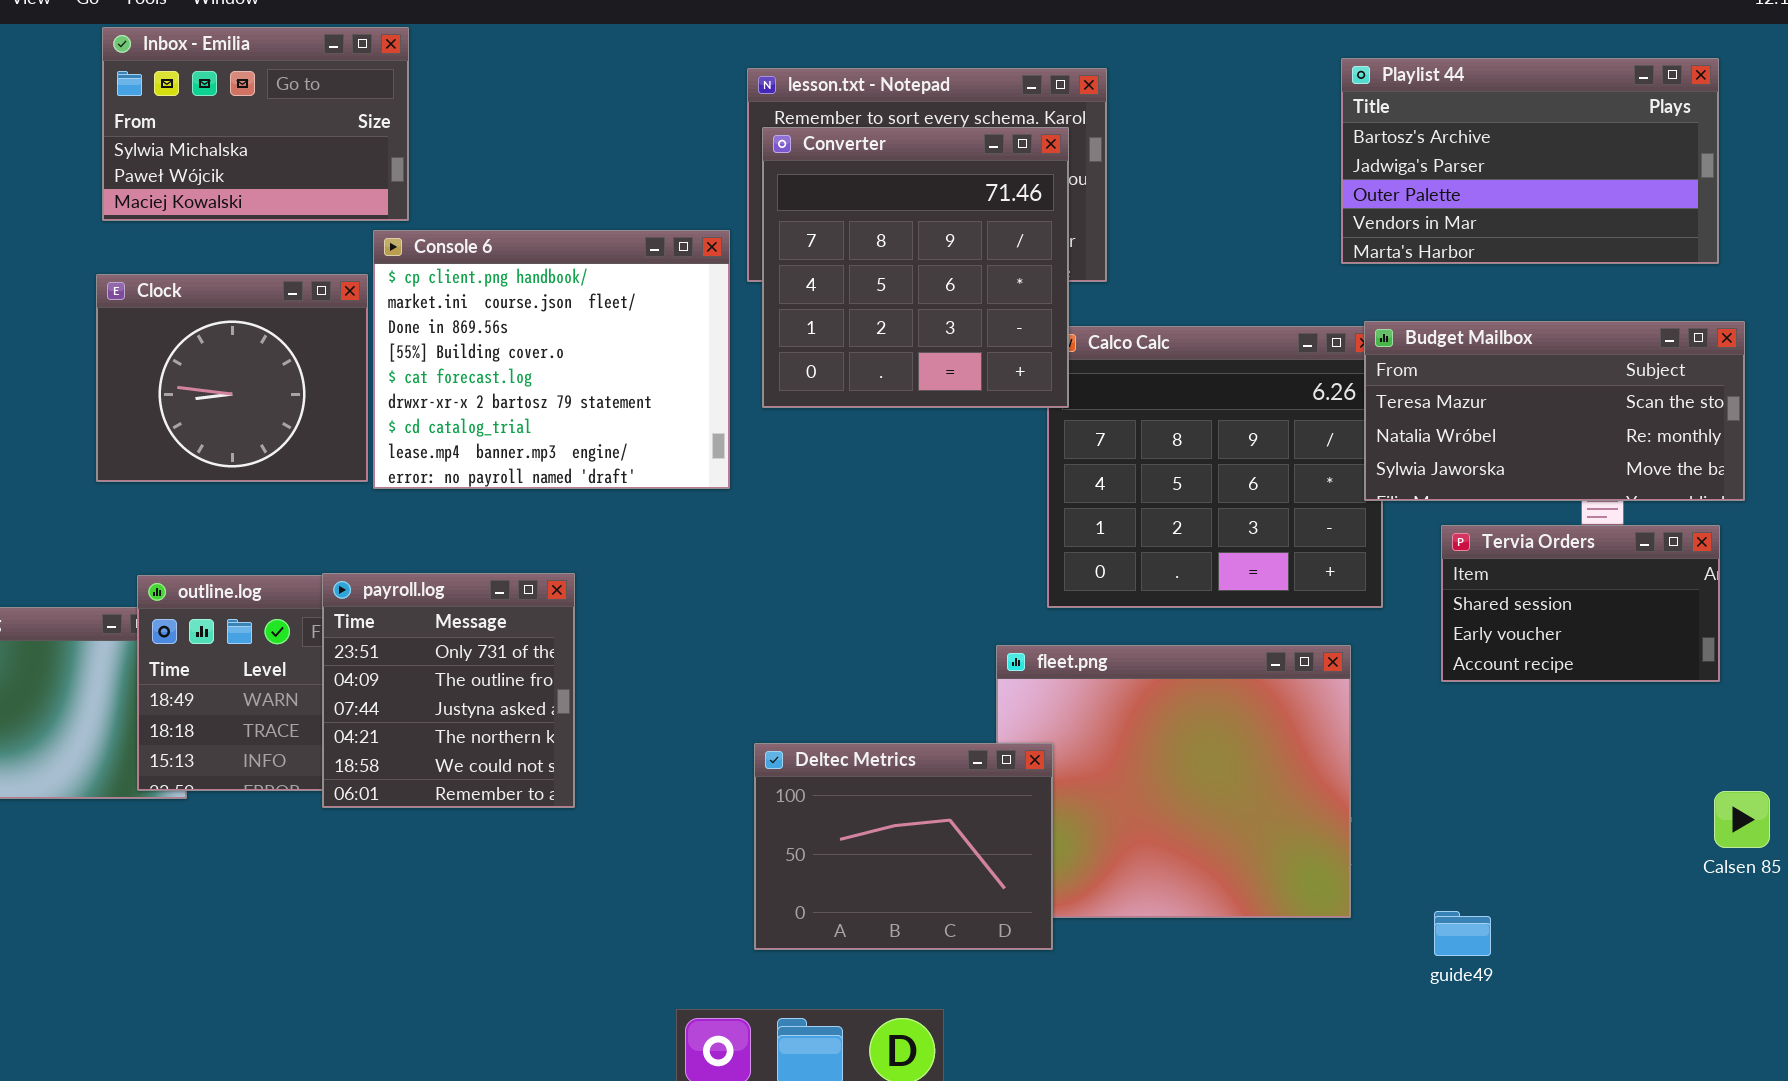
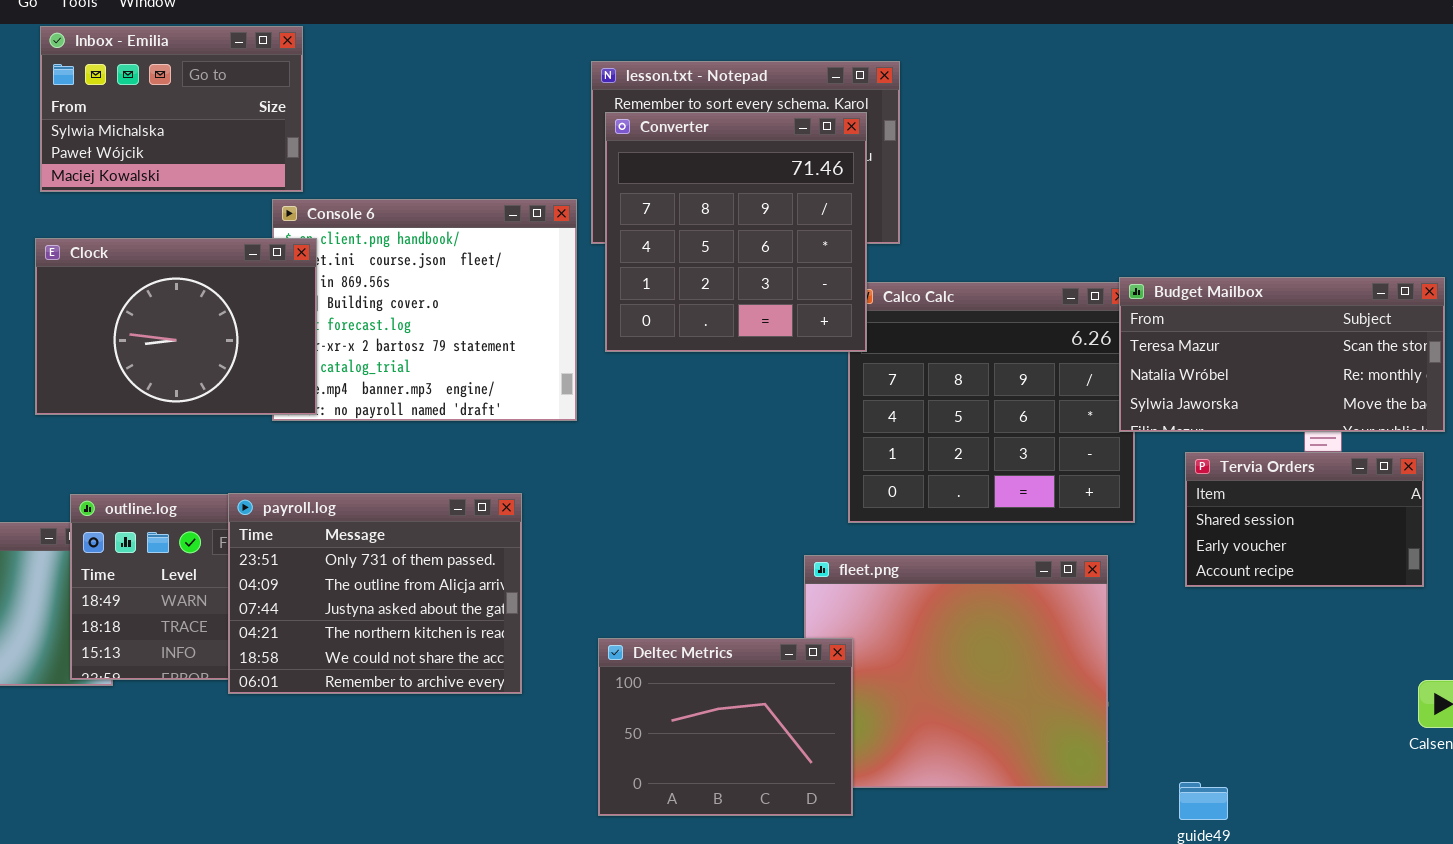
Playlist 44: [1341,58,1719,264] -> none, closed
Clock: [96,274,368,482] -> [35,238,317,415], resized
payroll.log: [322,573,575,808] -> [228,493,522,694], resized

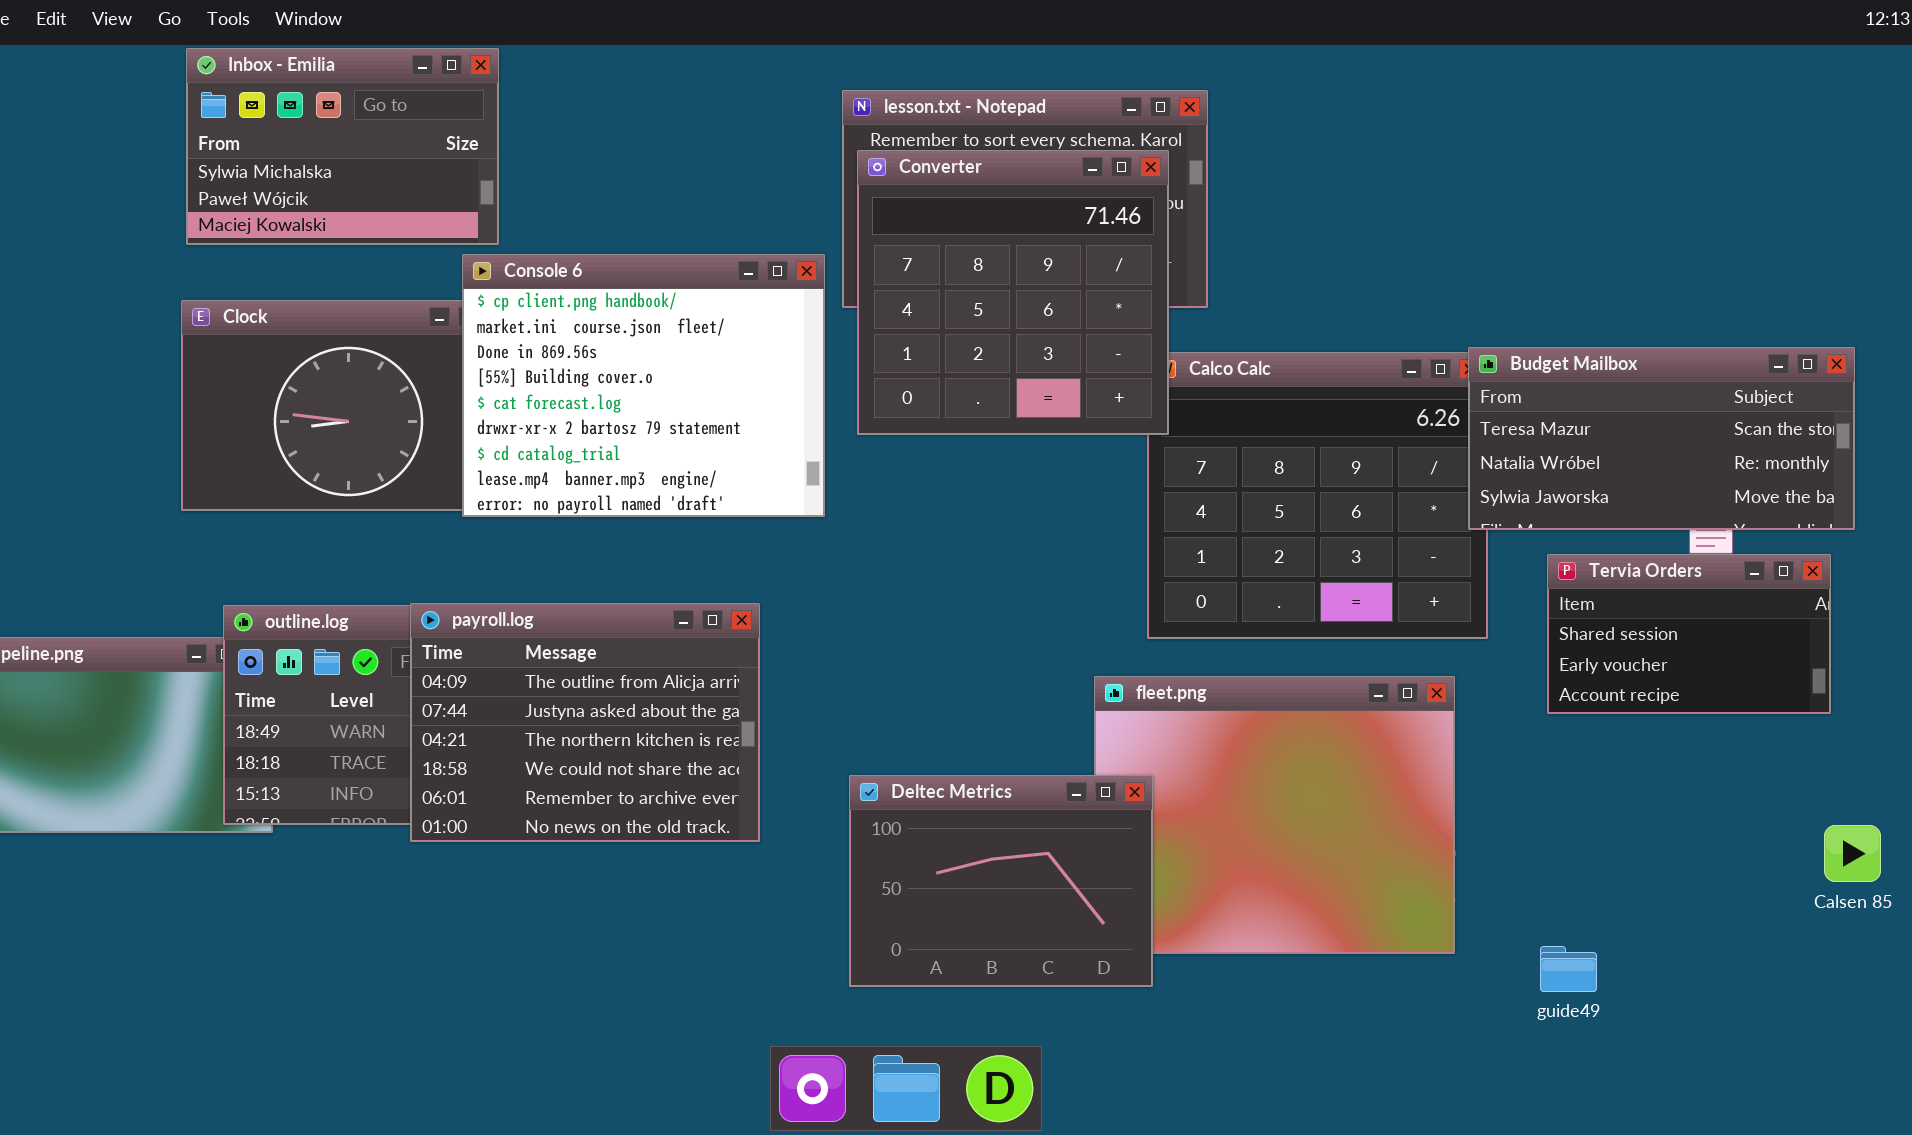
Console 6: [272,199,577,421] -> [462,254,825,517], raised
payroll.log: [228,493,522,694] -> [410,603,760,842], scrolled down 1 row

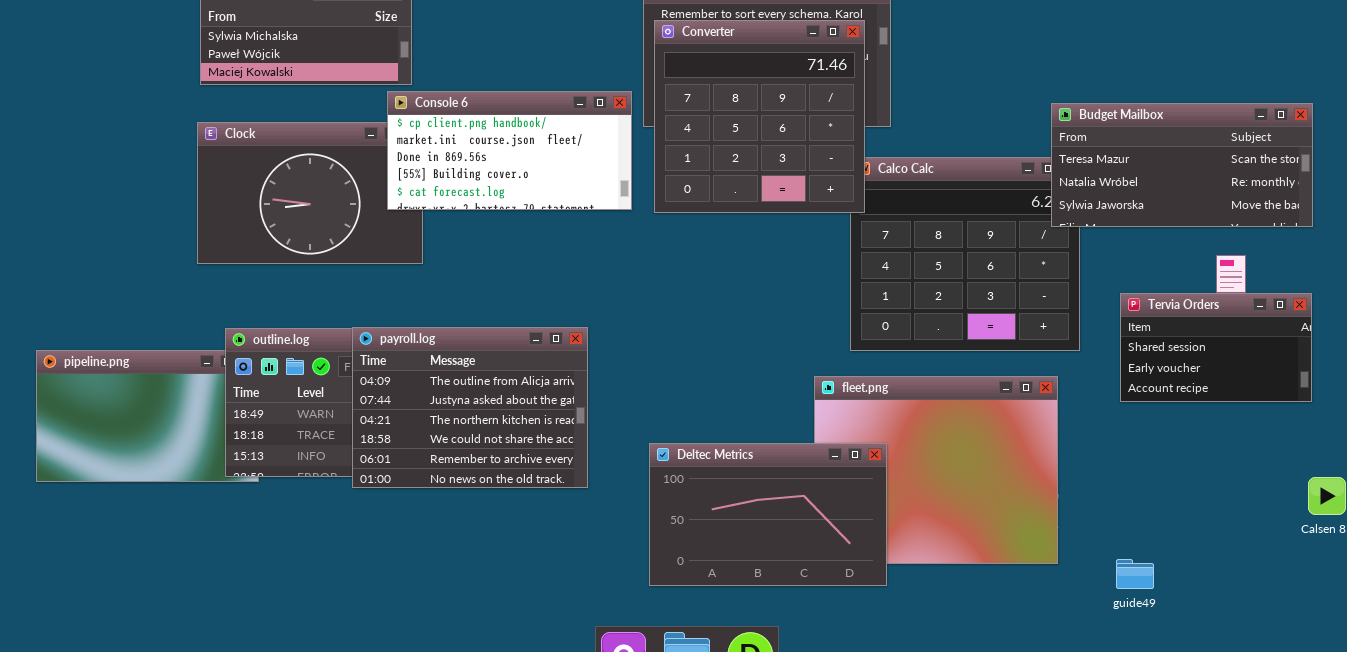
Console 6: [462,254,825,517] -> [387,91,632,210], resized
Budget Mailbox: [1468,347,1855,530] -> [1051,103,1313,227], moved
Deltec Metrics: [849,775,1153,987] -> [649,443,887,586], resized

